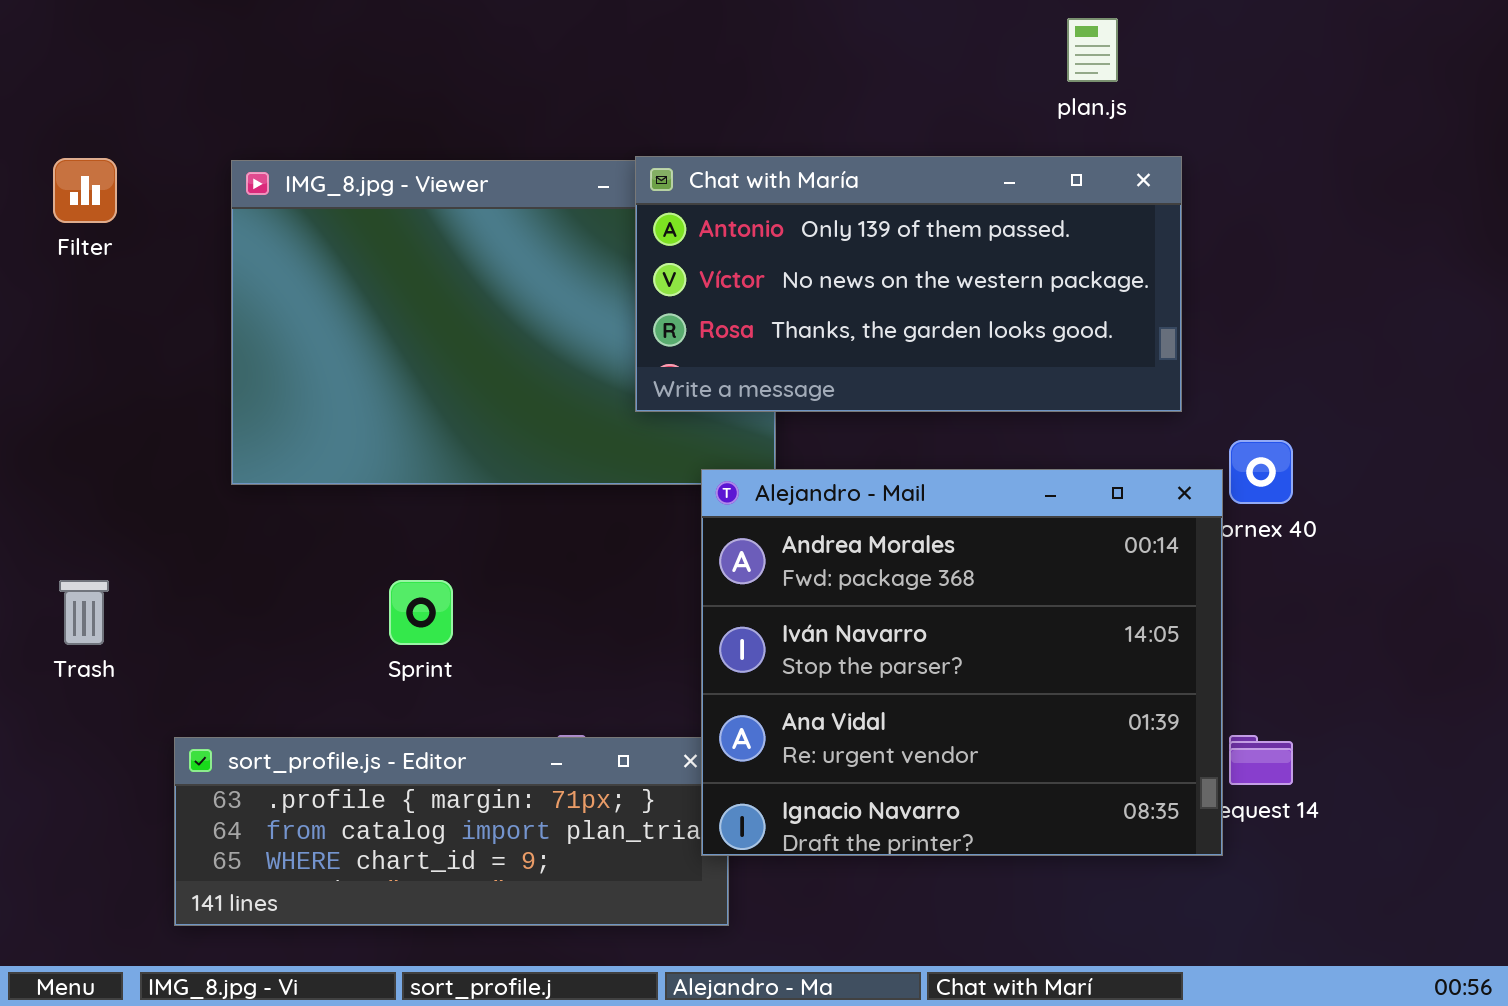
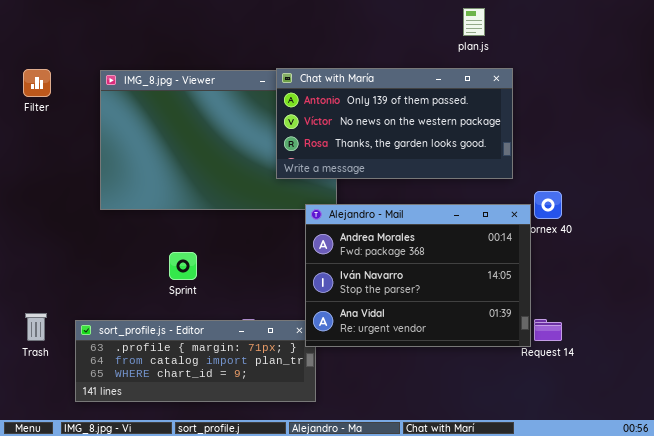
Alejandro - Mail: [701,469,1223,856] -> [305,204,531,347], resized
Trash: [59,580,109,645] -> [25,313,47,341], moved

